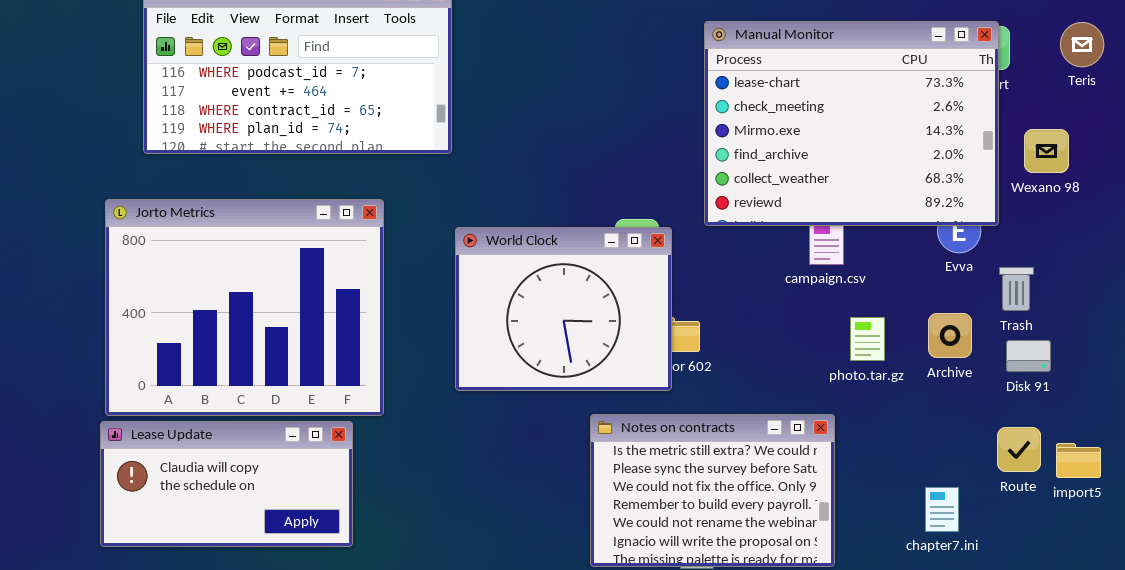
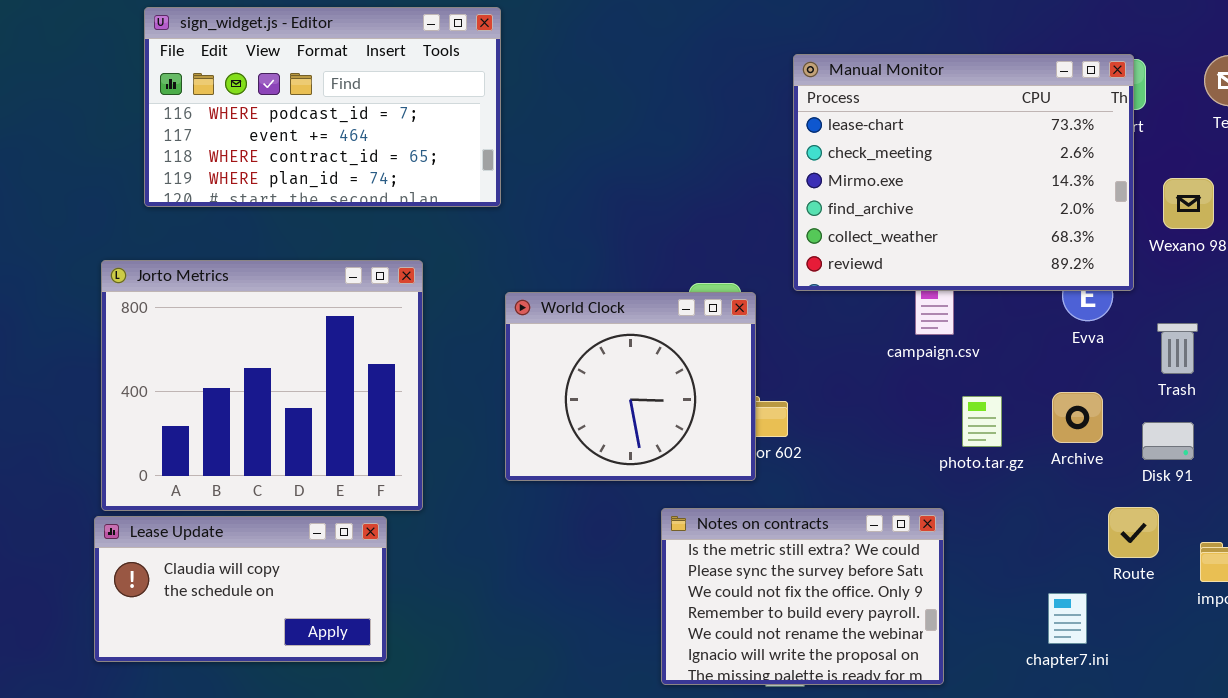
Trash: [999,267,1034,311] -> [1157,323,1198,374], moved
Route: [997,427,1041,472] -> [1108,507,1159,558], moved

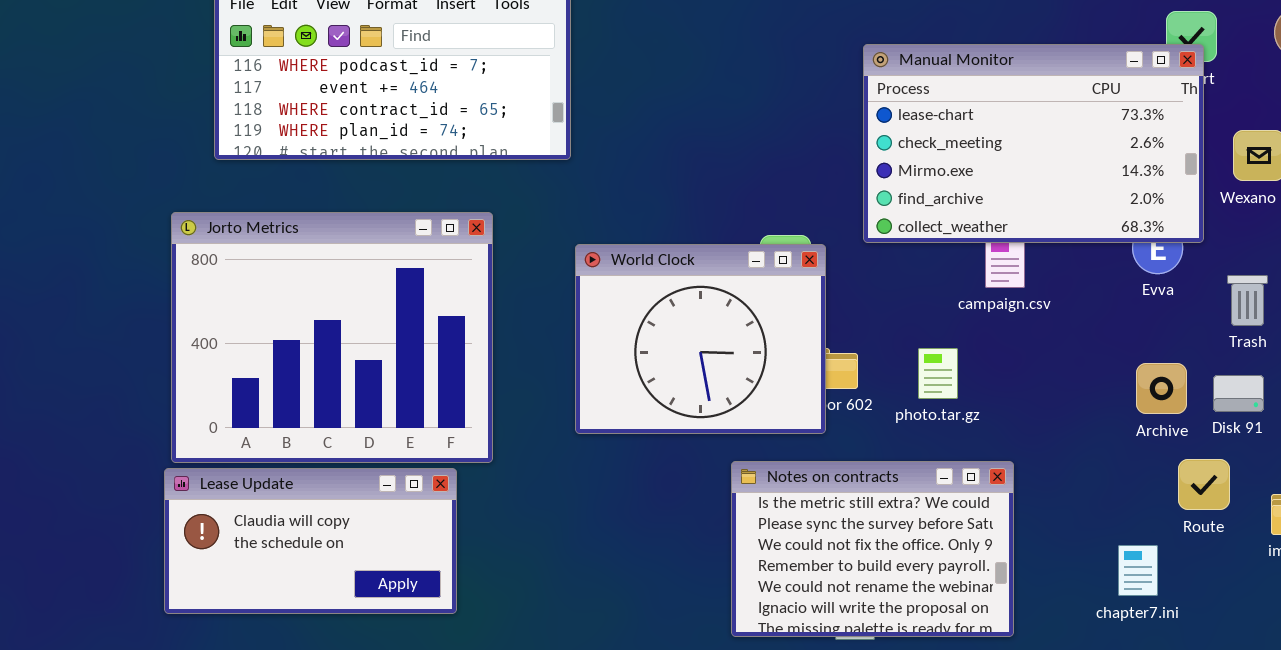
Manual Monitor: [793,54,1134,291] -> [863,44,1204,243], resized
Archive: [1052,392,1103,443] -> [1136,363,1187,414], moved
photo.tar.gz: [962,396,1002,447] -> [918,348,958,399], moved

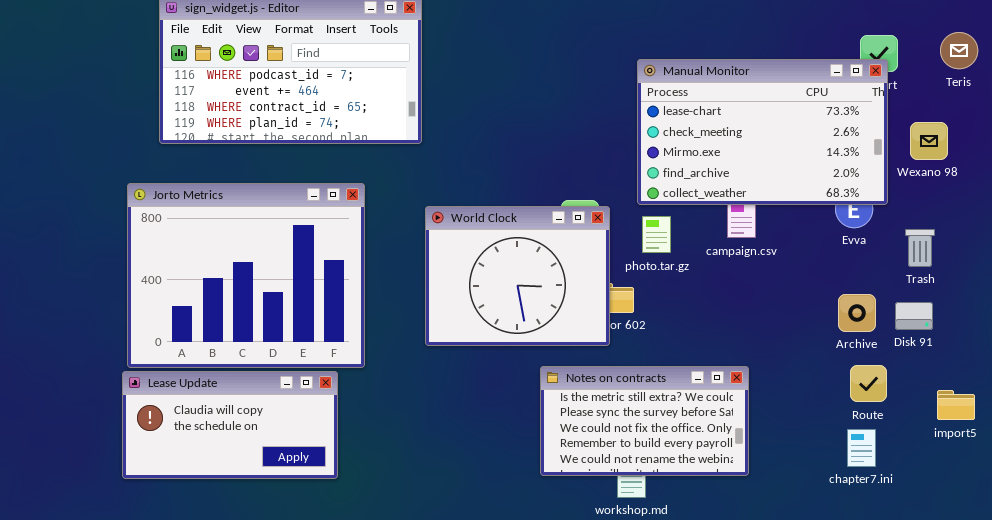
photo.tar.gz: [918,348,958,399] -> [642,216,671,253], moved
Route: [1178,459,1230,510] -> [850,365,887,402], moved
Notes on contracts: [731,461,1014,637] -> [540,366,749,476], resized
chapter7.ini: [1118,545,1158,596] -> [847,429,876,467], moved

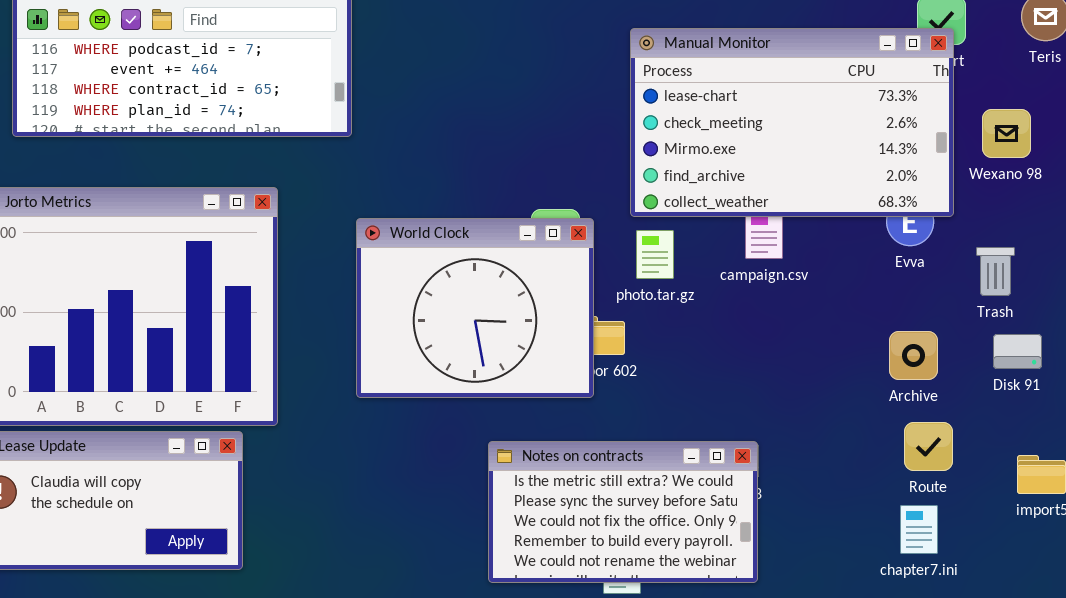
Disk 91: [895,302,933,330] -> [993,334,1042,369], moved
Notes on contracts: [540,366,749,476] -> [488,441,758,583], moved

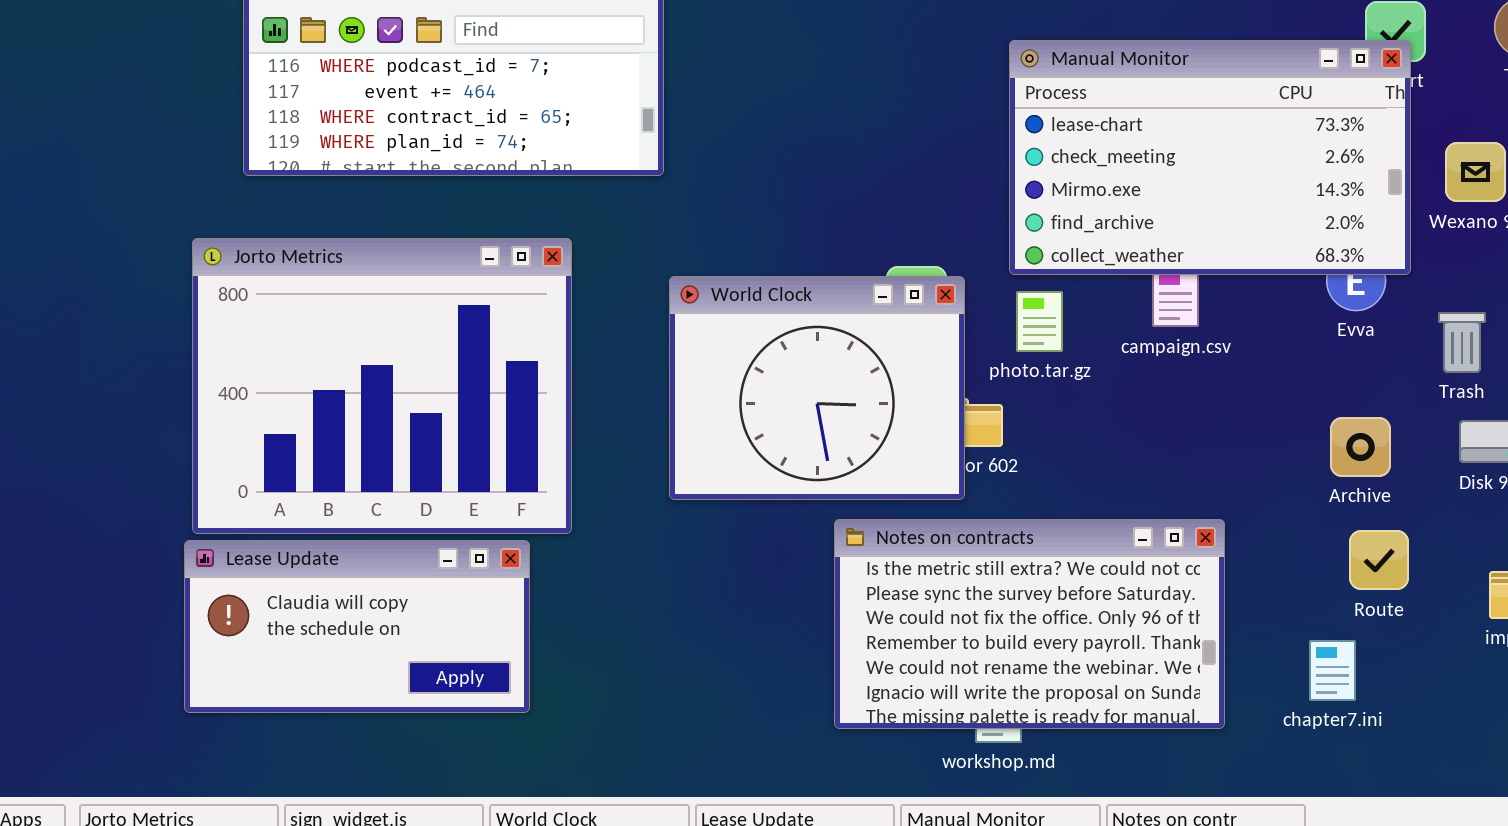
Notes on contracts: [488,441,758,583] -> [834,519,1225,729], resized
chapter7.ini: [900,505,938,554] -> [1309,640,1356,701], moved

